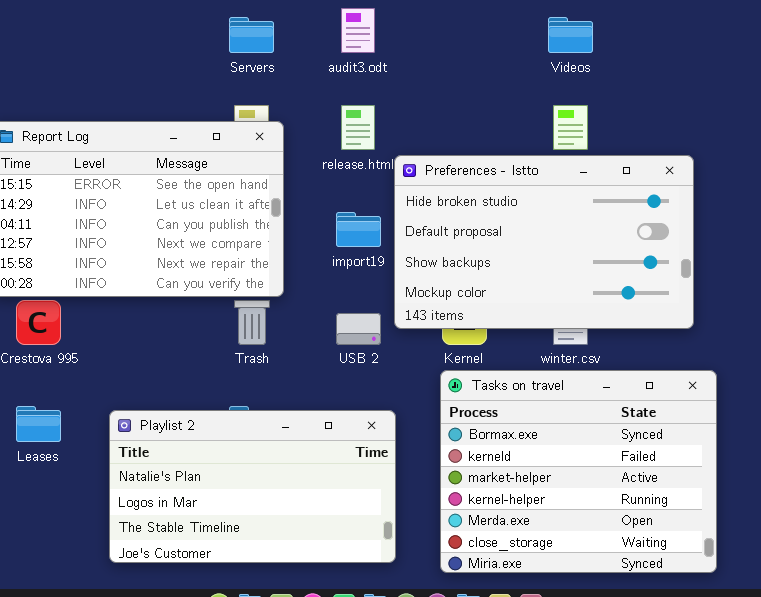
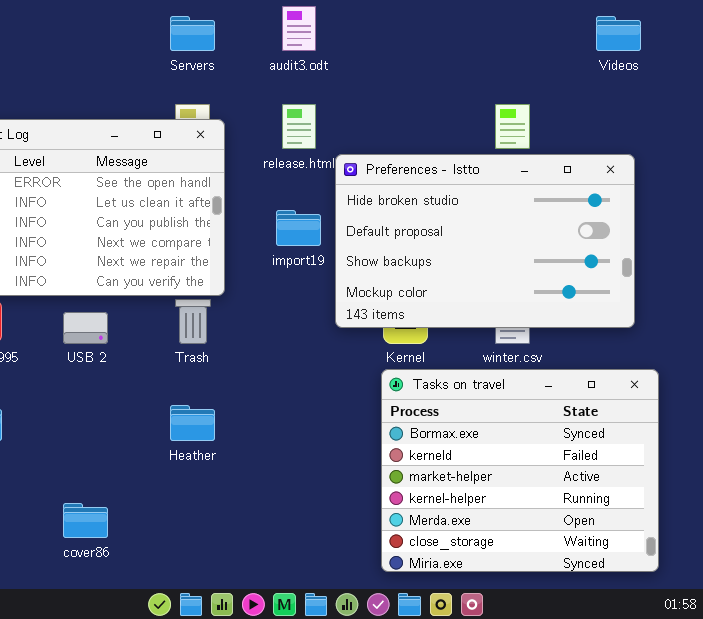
Videos: [548,17,593,53] -> [596,16,641,51], moved
USB 2: [336,313,381,345] -> [63,312,108,344], moved
Playlist 2: [109,410,396,563] -> none, closed

